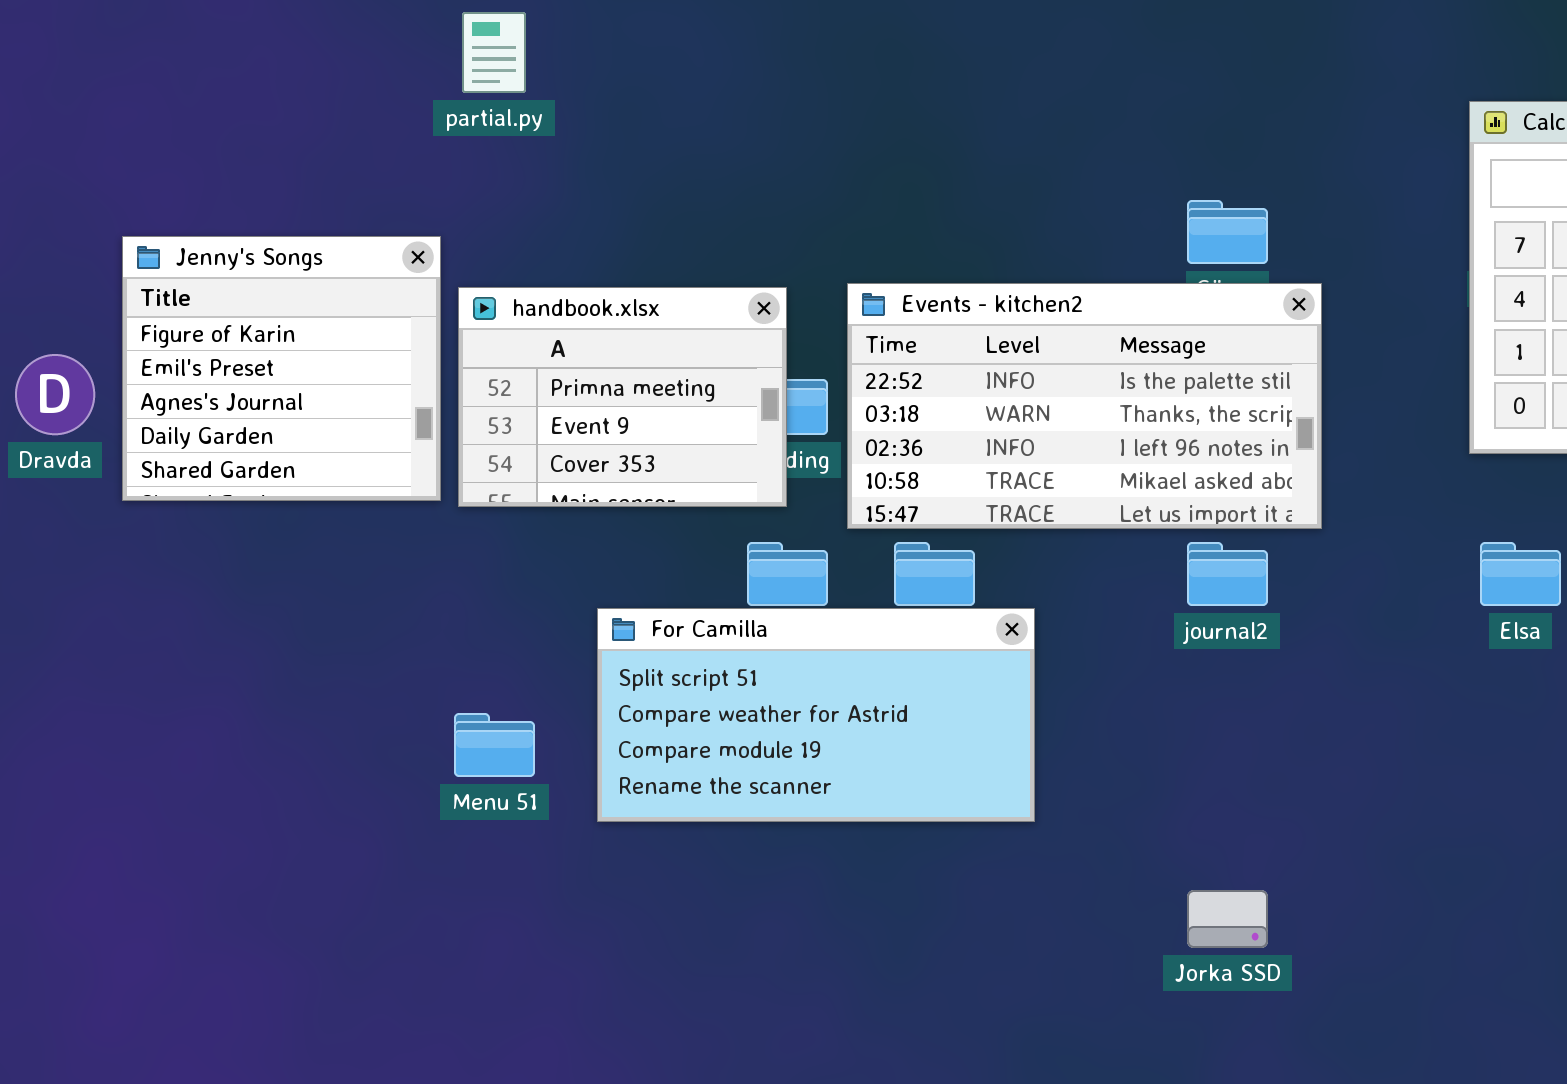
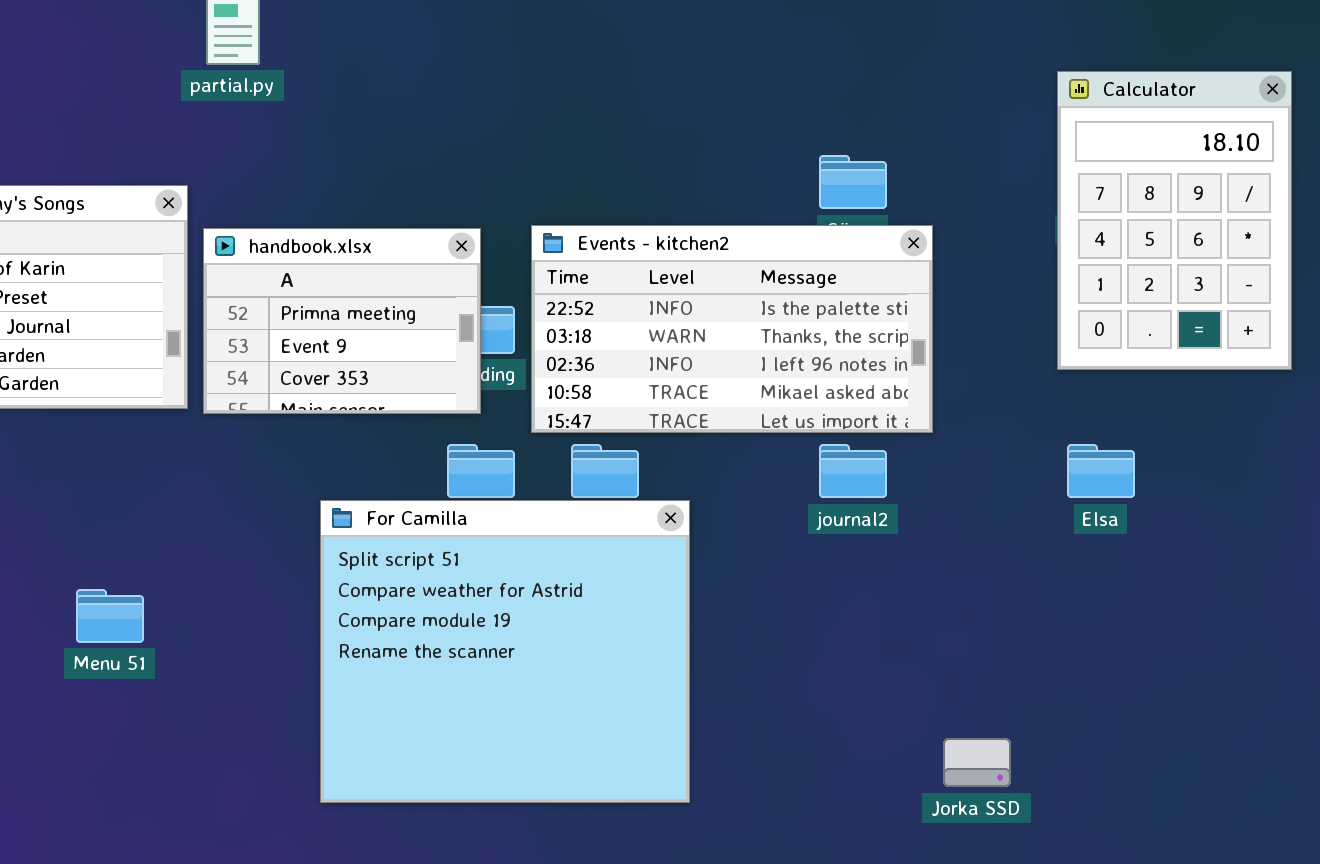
For Camilla: [597,608,1035,822] -> [320,500,690,803], resized
Menu 51: [454,713,535,777] -> [76,589,144,643], moved
Jorka SSD: [1187,890,1268,948] -> [943,738,1011,787], moved

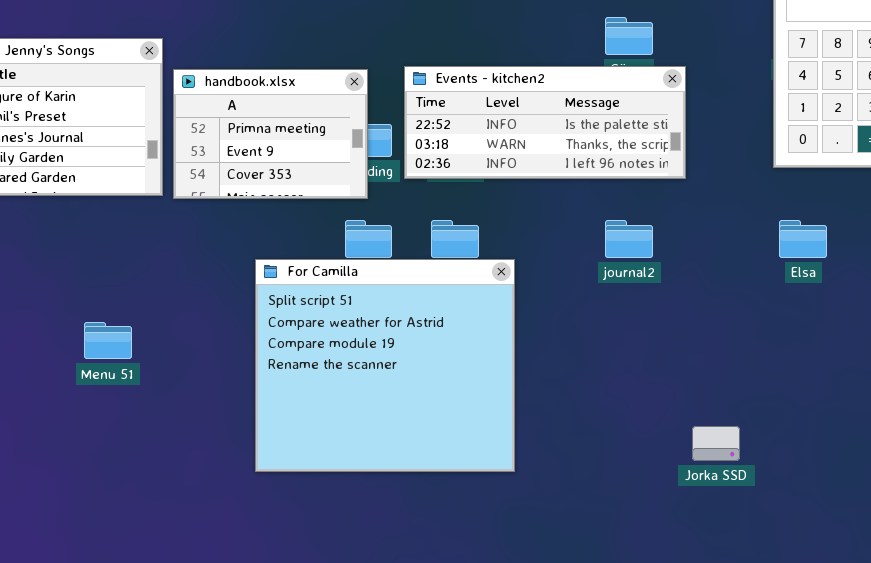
Events - kitchen2: [531,225,933,433] -> [404,66,686,179], resized

